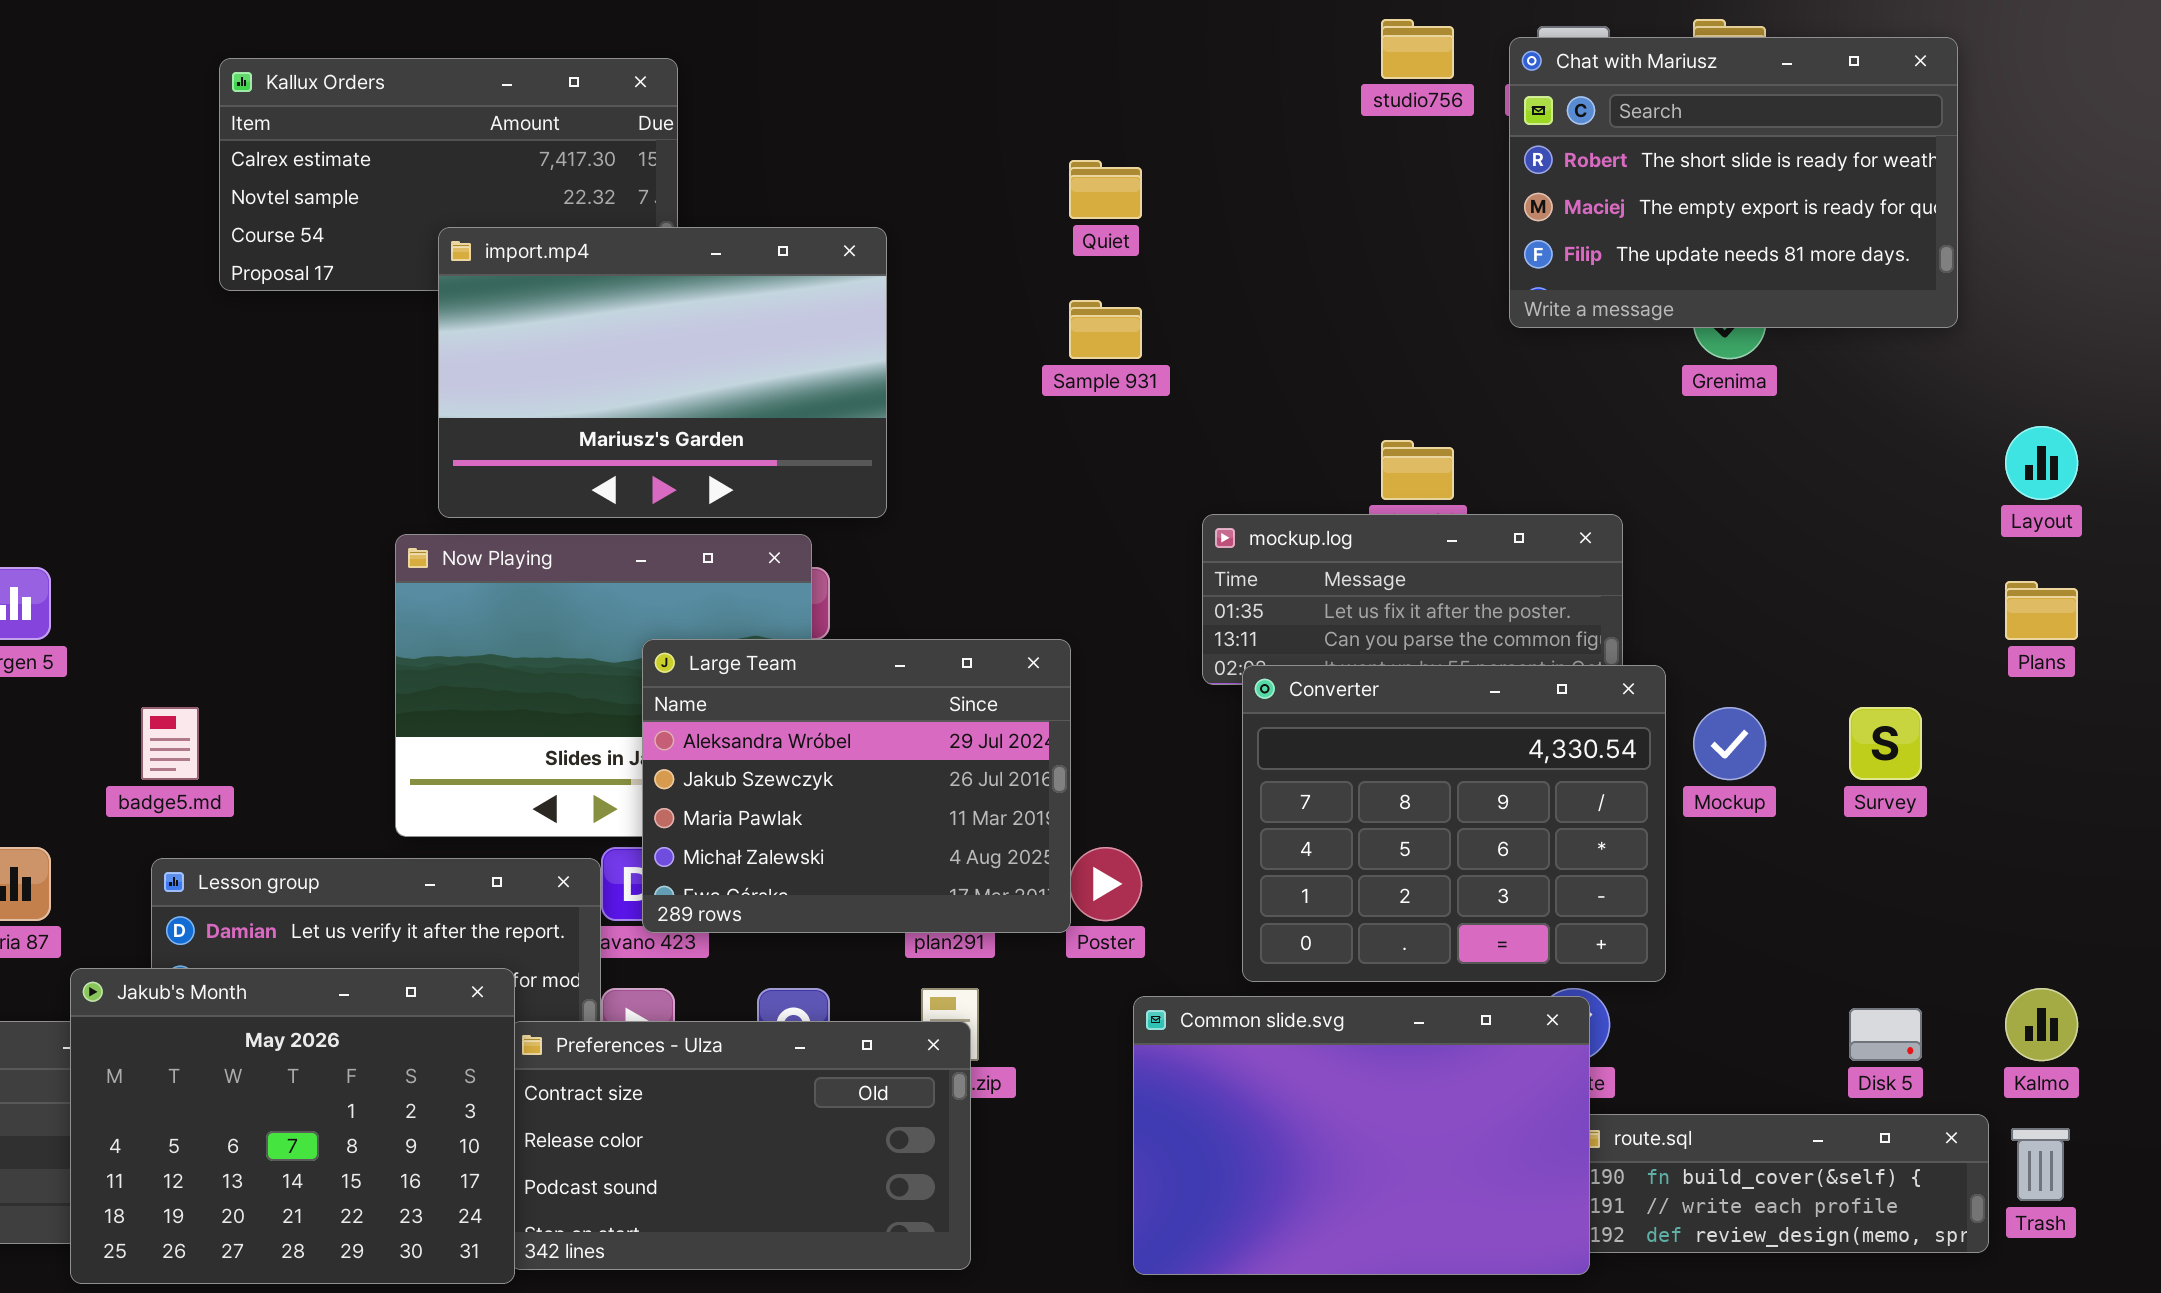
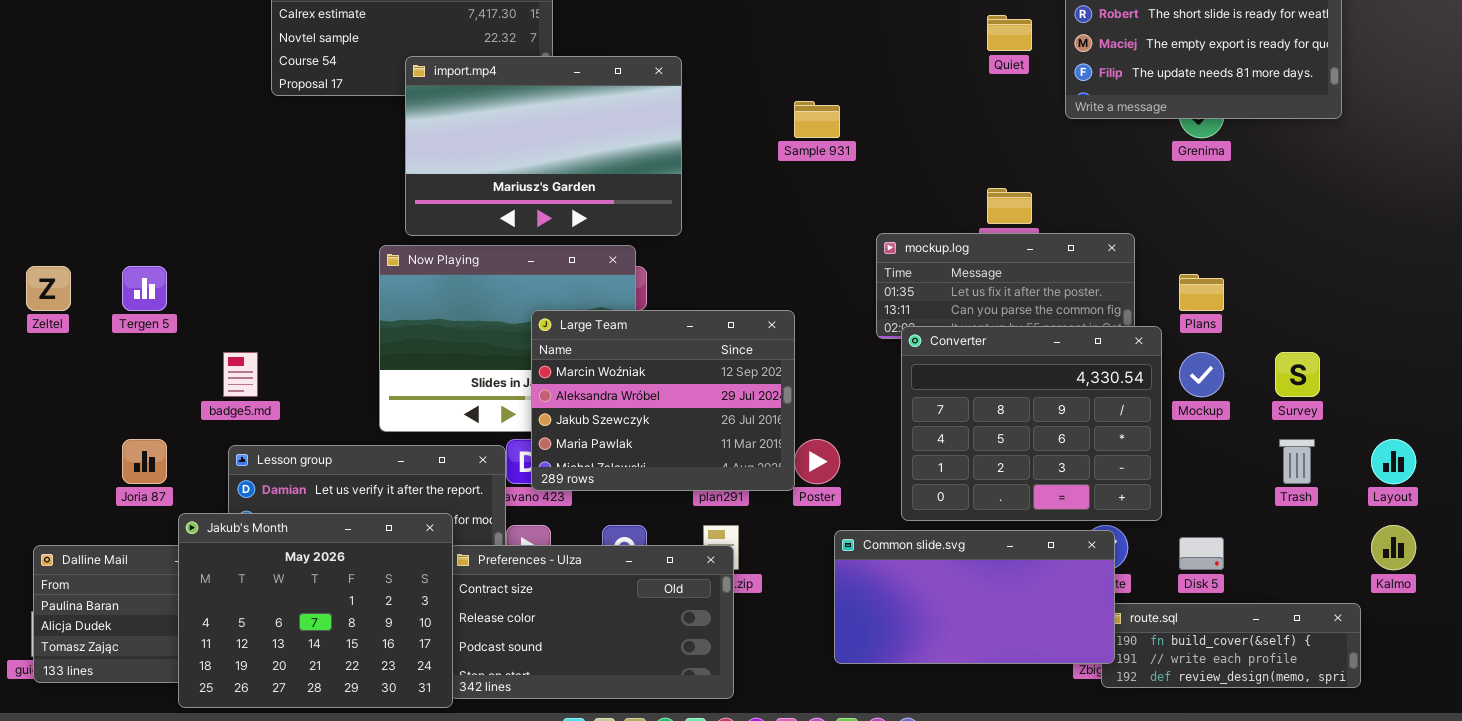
Quiet: [1069,160,1142,219] -> [987,15,1032,51], moved
Layout: [2005,426,2078,500] -> [1371,439,1416,484], moved
Plans: [2005,581,2078,640] -> [1179,274,1224,311], moved
Large Team: [642,639,1071,933] -> [531,310,795,491], scrolled up 1 row
Common slide.svg: [1133,996,1590,1275] -> [834,530,1115,664], resized
Disk 5: [1849,1008,1922,1061] -> [1179,537,1224,570], moved
Trash: [2011,1128,2070,1201] -> [1279,439,1315,484], moved

